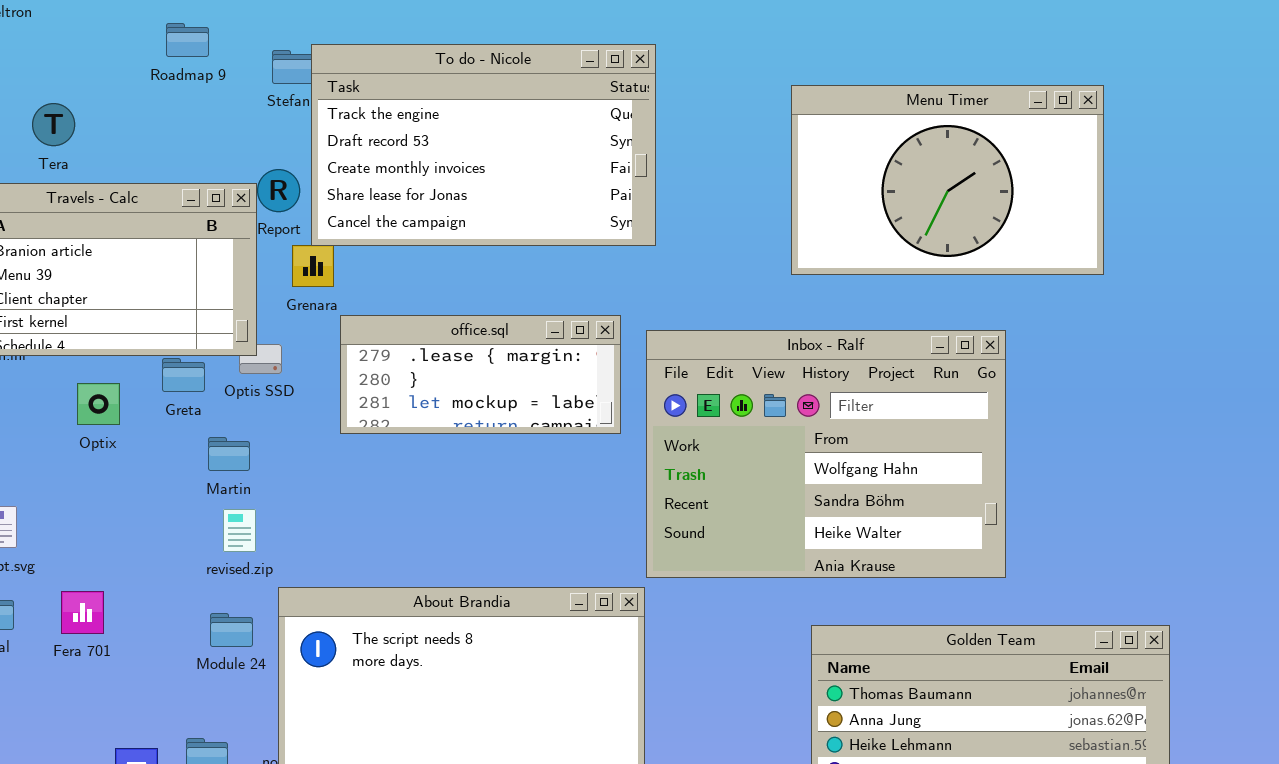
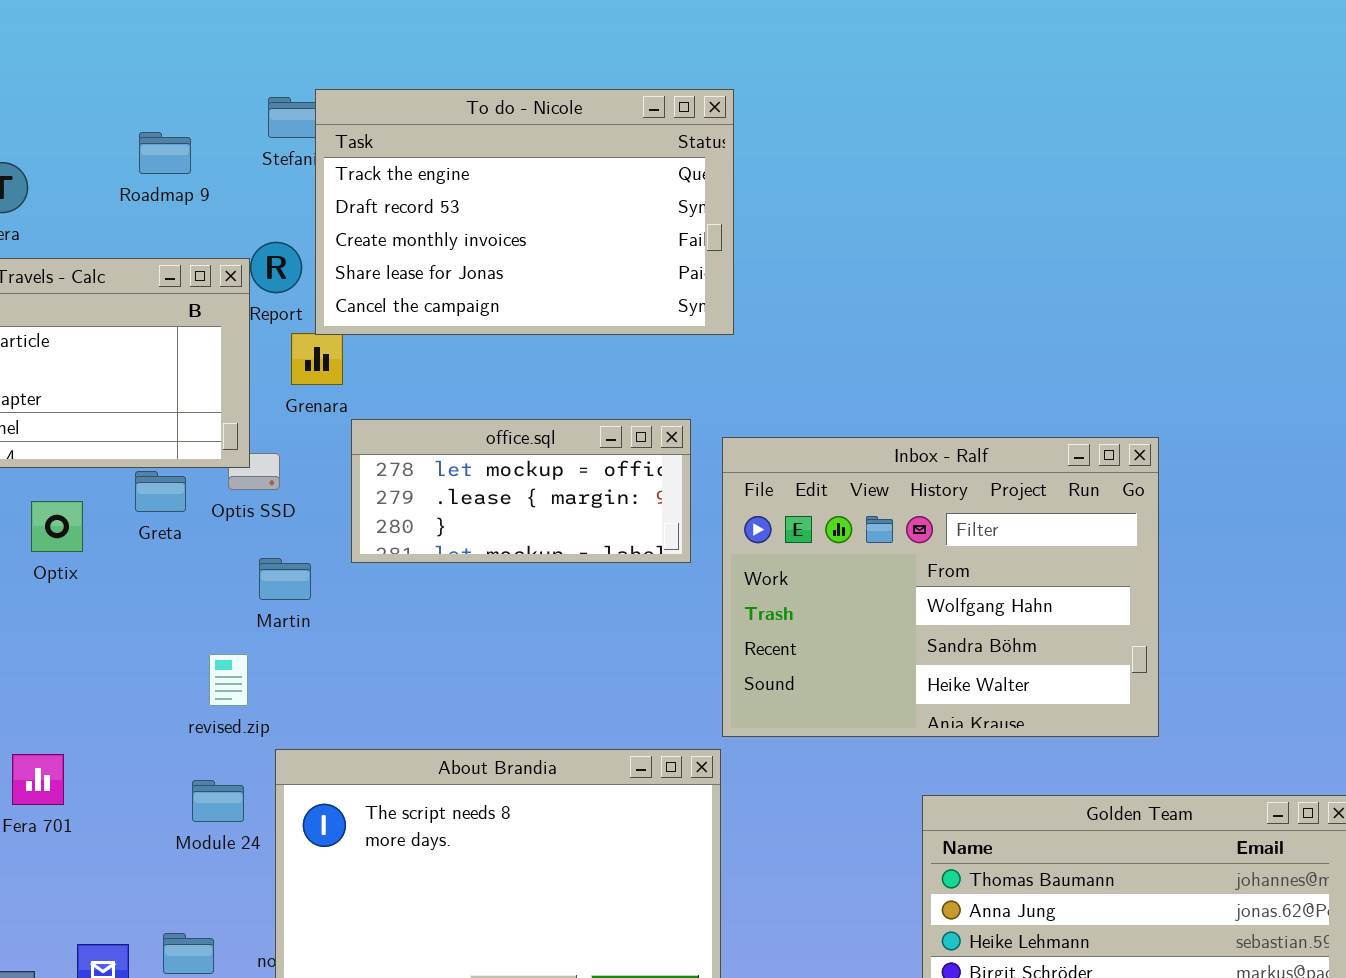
Roadmap 9: [166,23,209,57] -> [139,132,191,174], moved
Menu Timer: [791,85,1104,275] -> none, closed
office.sql: [340,315,621,434] -> [351,419,691,563], scrolled up 1 row
Martin: [208,437,250,471] -> [259,558,311,600], moved

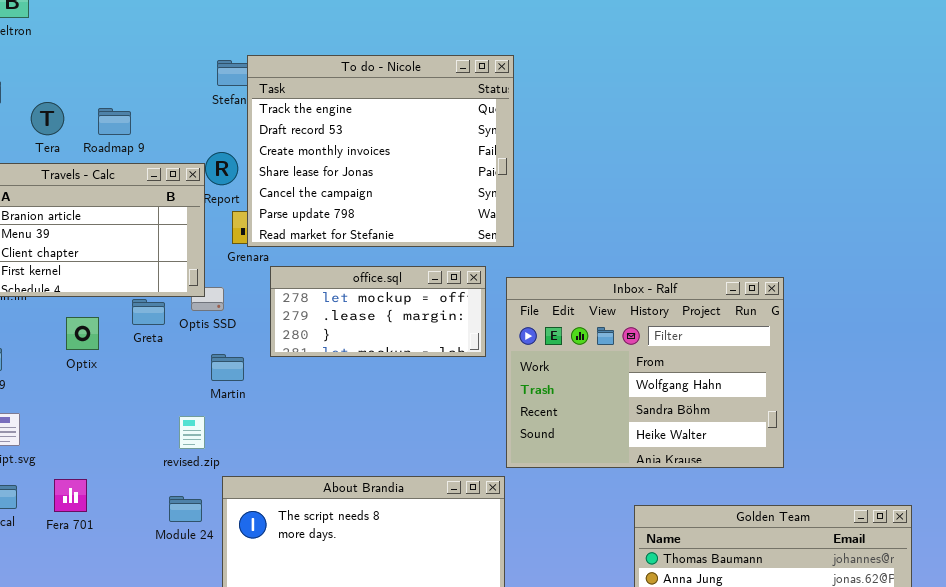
To do - Nicole: [315,89,734,335] -> [247,55,514,247], resized
Roadmap 9: [139,132,191,174] -> [98,108,131,135], moved

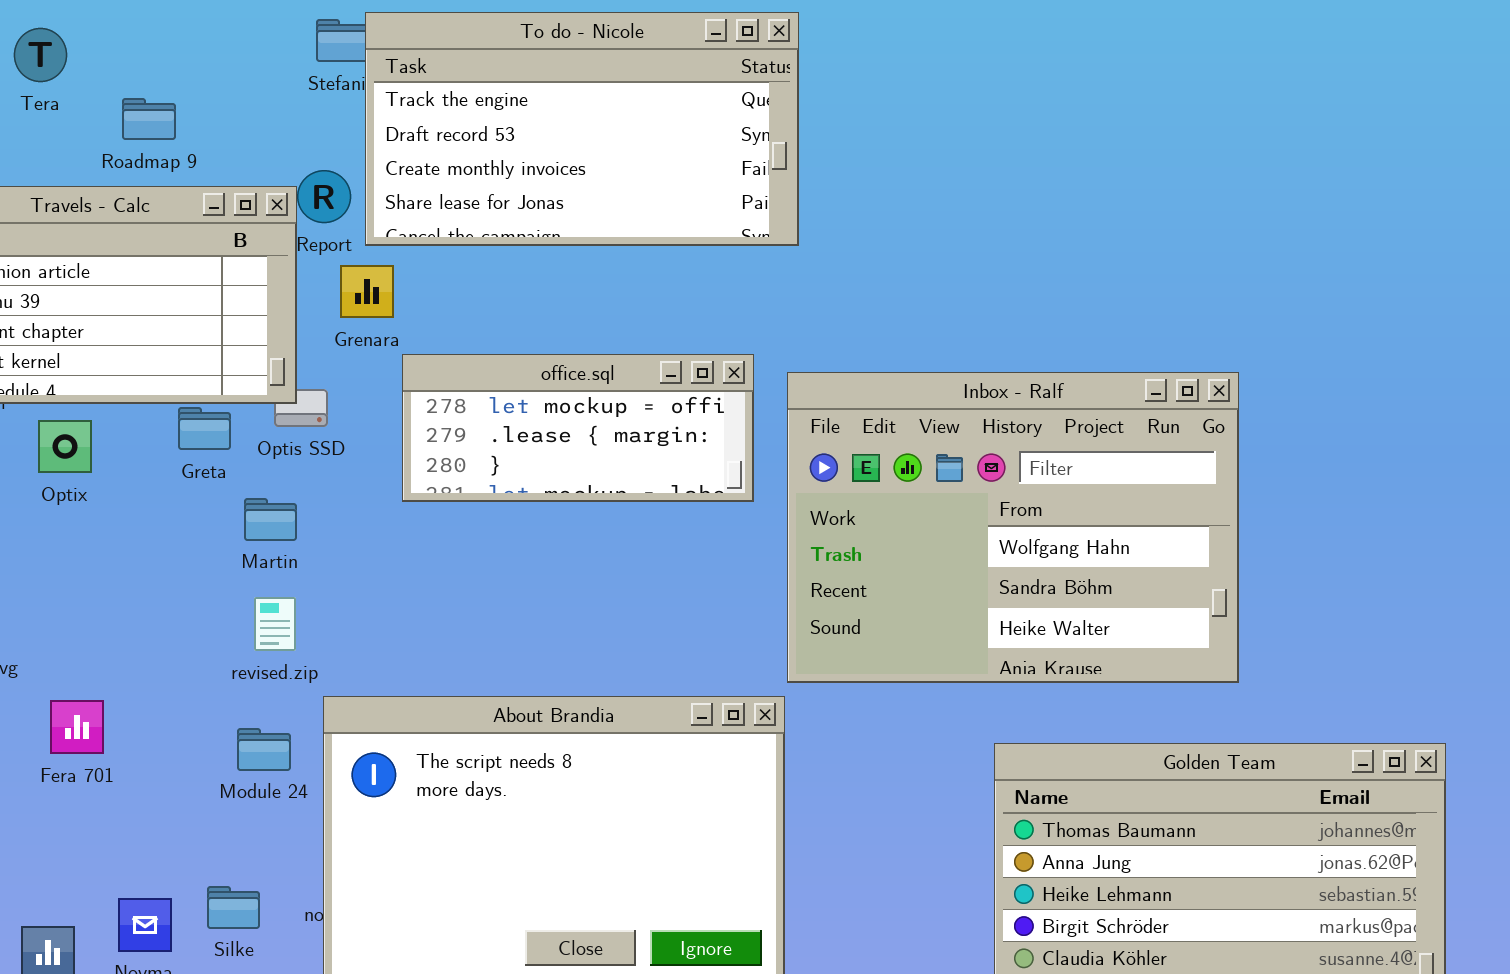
To do - Nicole: [247,55,514,247] -> [365,12,799,246], resized
Tera: [31,102,64,135] -> [14,28,67,82], moved
Optix: [66,317,99,350] -> [38,420,92,473], moved
Martin: [211,354,244,381] -> [244,498,297,541], moved

